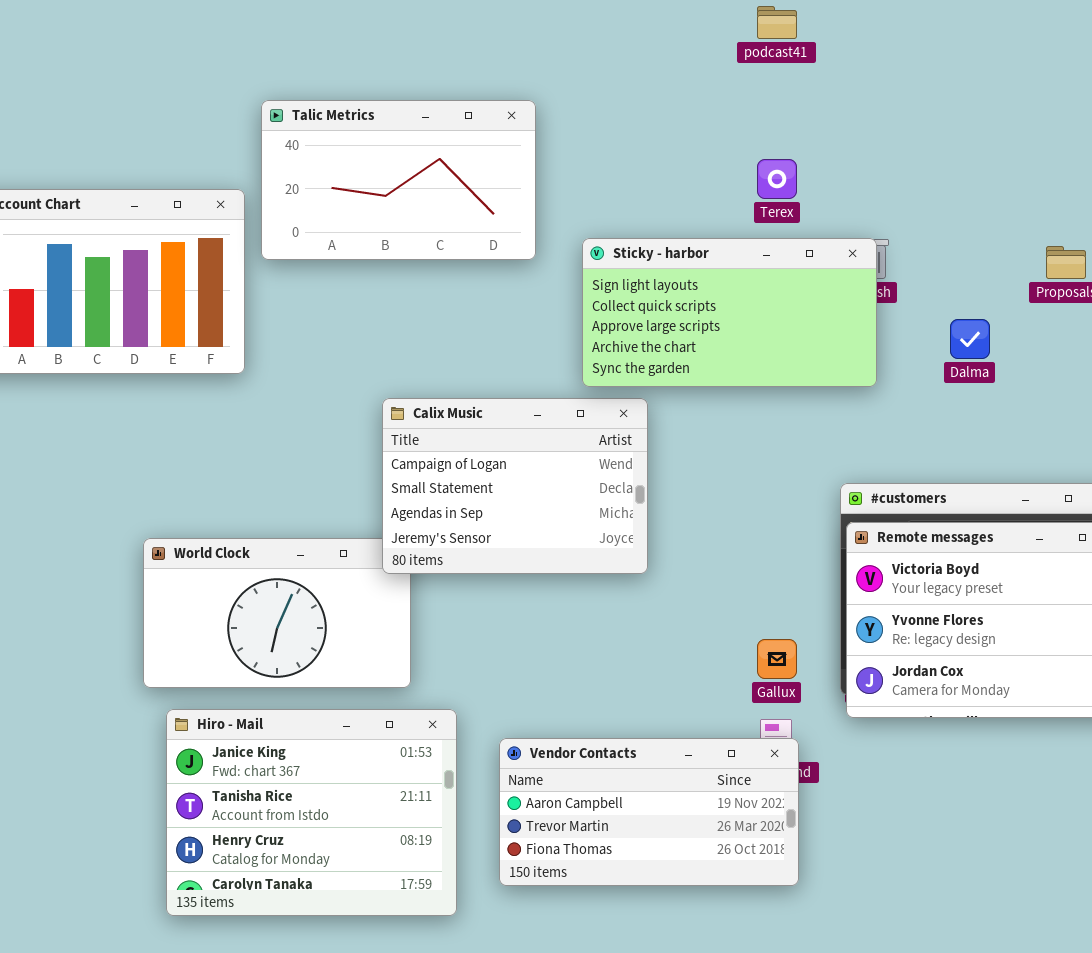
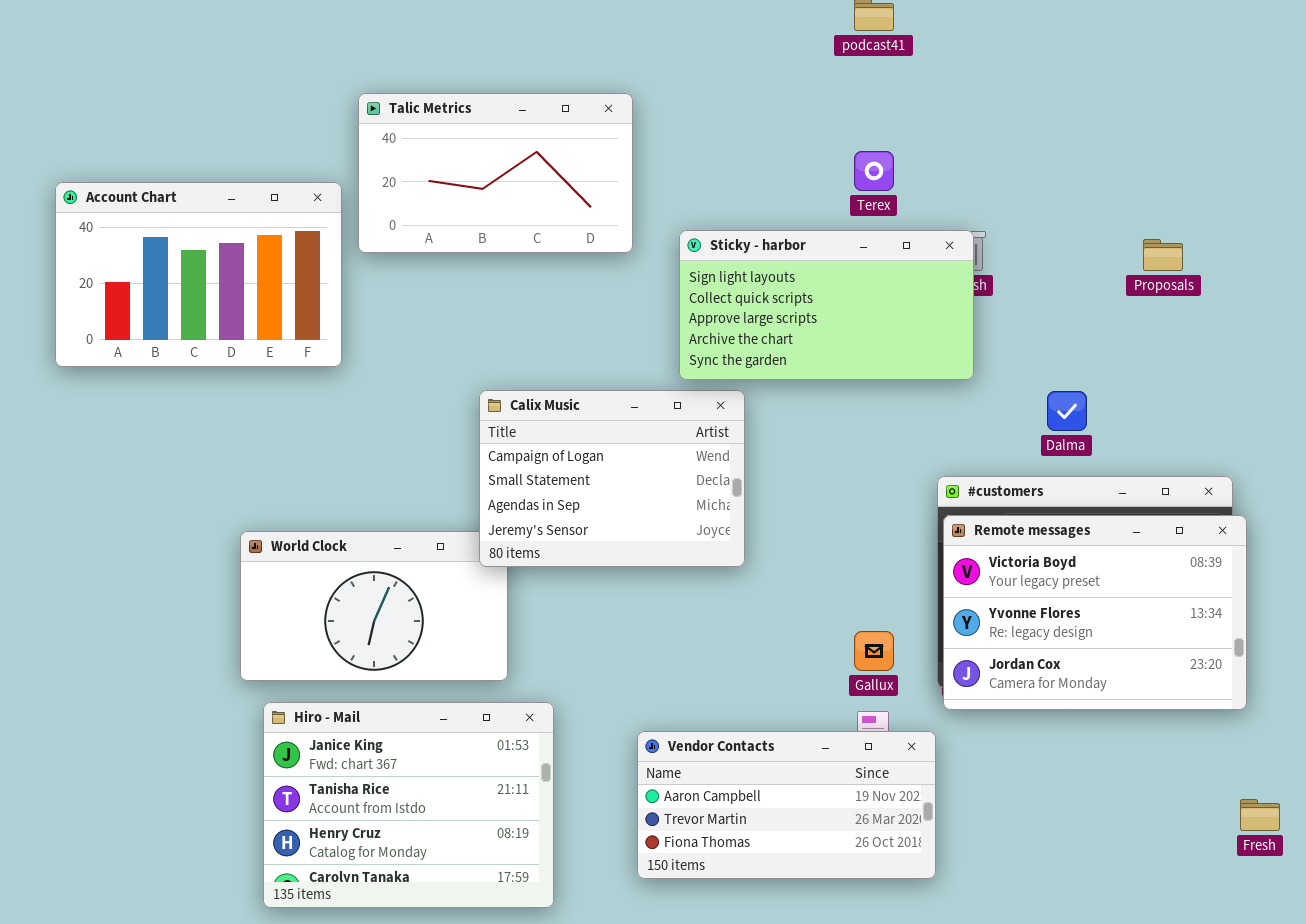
Dalma: [950,319,990,359] -> [1047,391,1087,431], moved
Vendor Contacts: [499,738,799,886] -> [637,731,936,879], moved

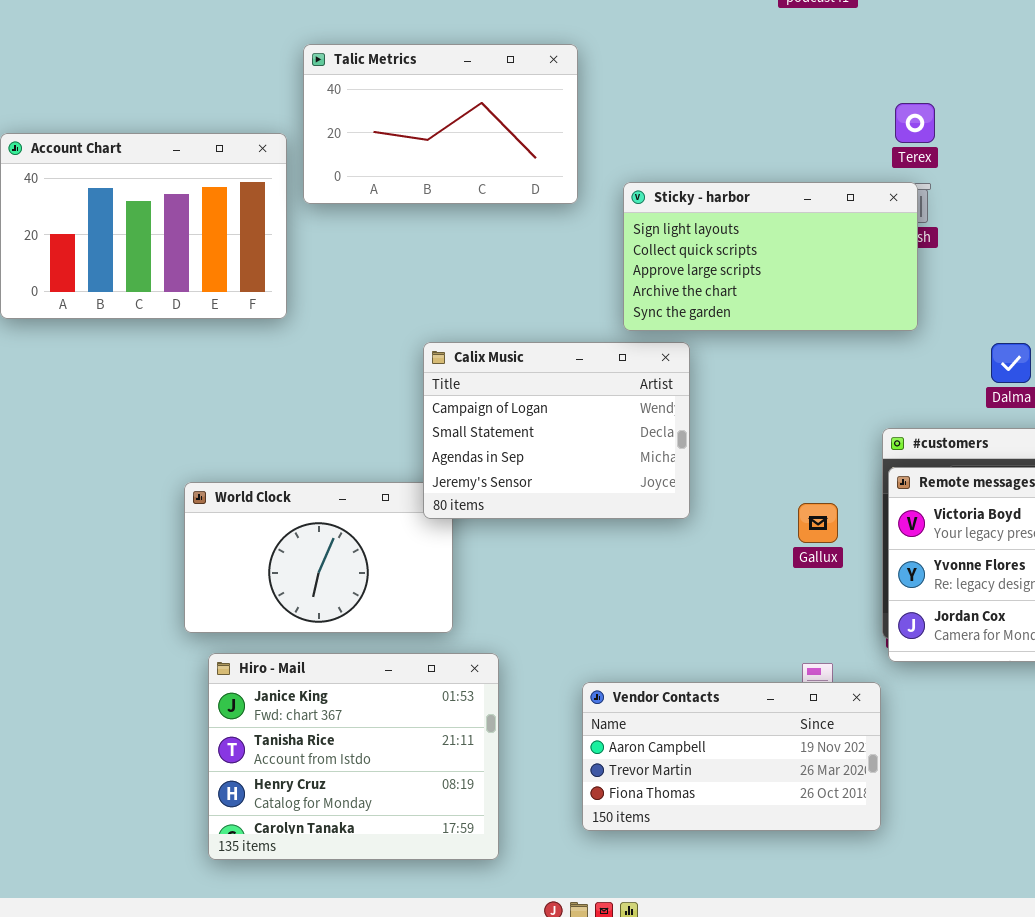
Terex: [854,151,894,191] -> [895,103,935,143], moved
Gallux: [854,631,894,671] -> [798,503,838,543], moved

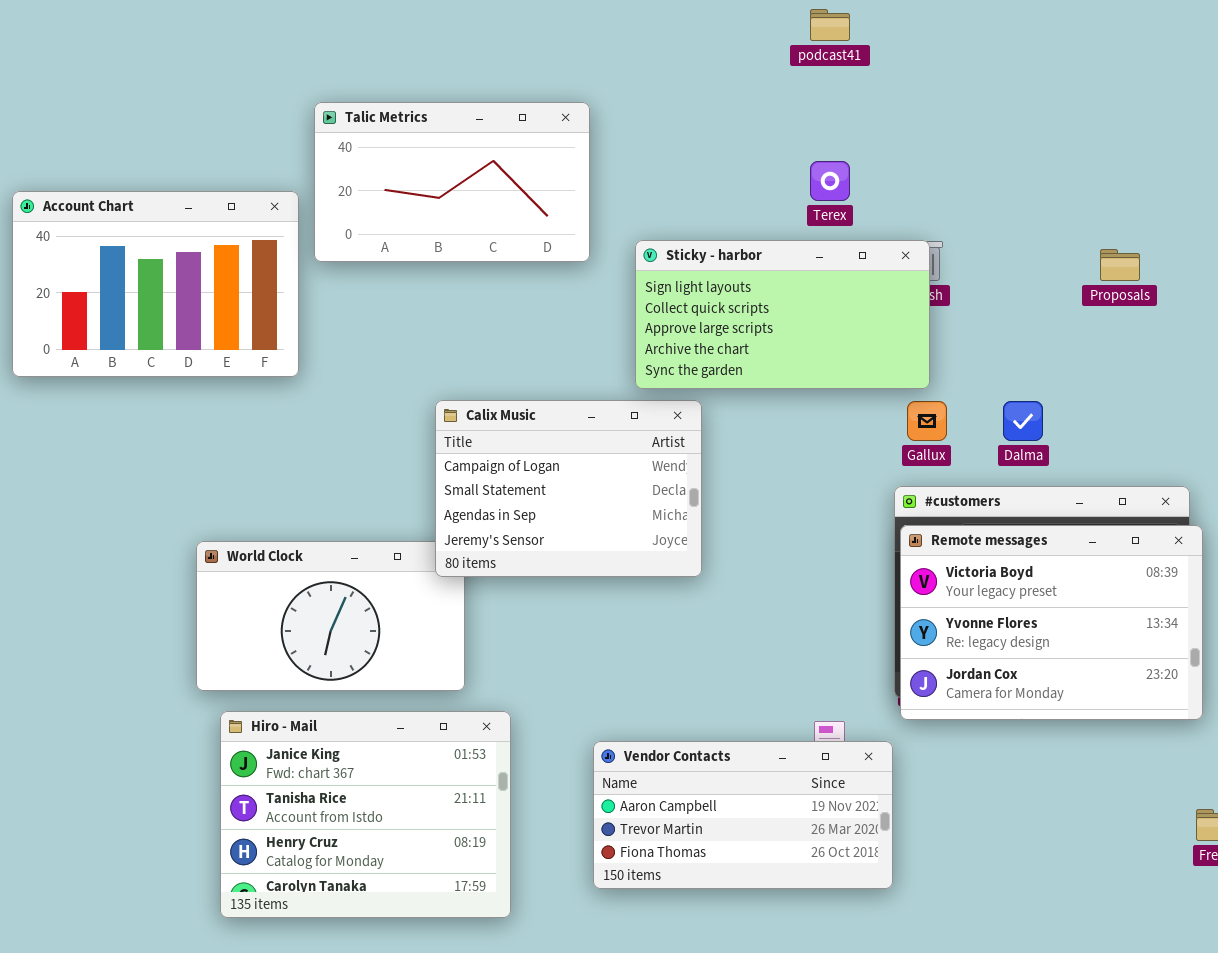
Terex: [895,103,935,143] -> [810,161,850,201], moved
Gallux: [798,503,838,543] -> [907,401,947,441], moved

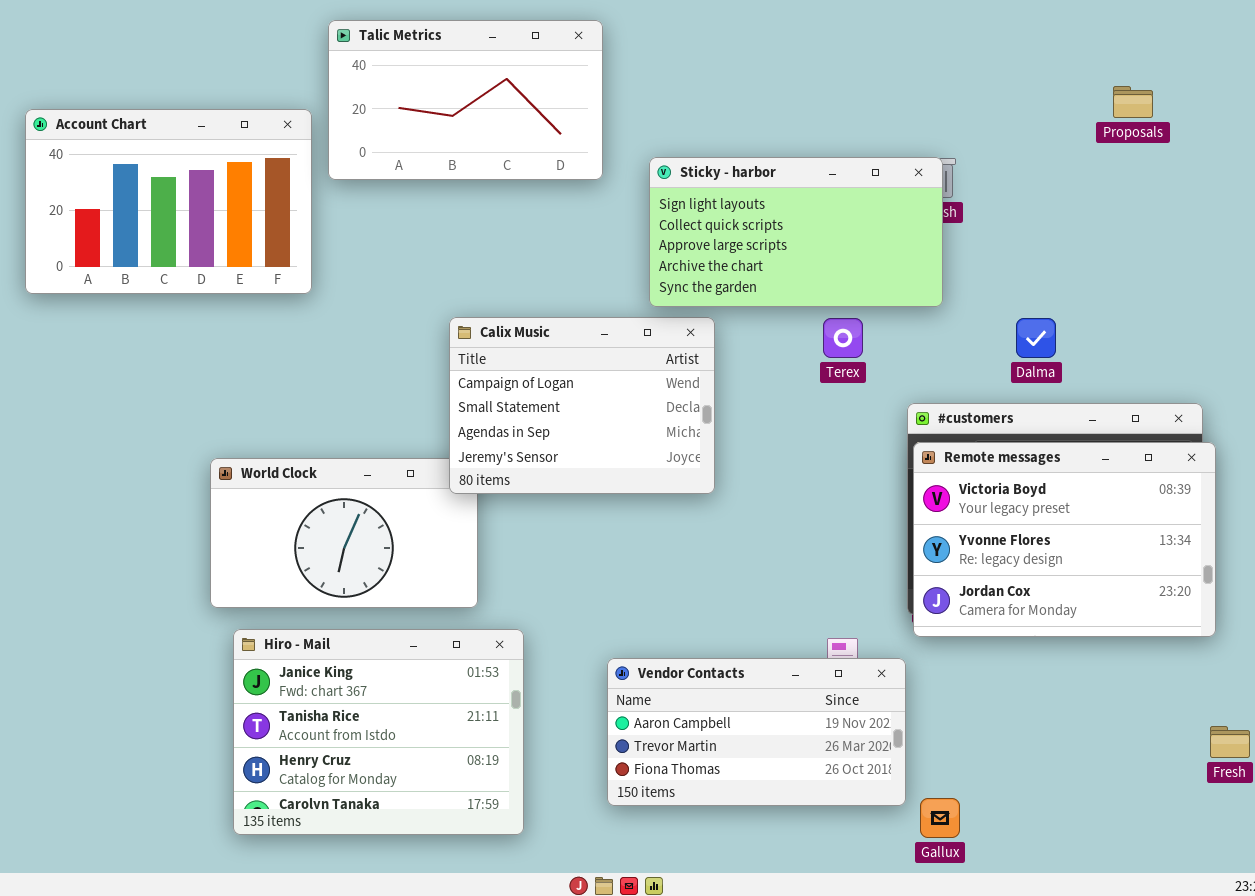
Terex: [810,161,850,201] -> [823,318,863,358], moved
Proposals: [1100,249,1140,281] -> [1113,86,1153,118], moved
Gallux: [907,401,947,441] -> [920,798,960,838], moved

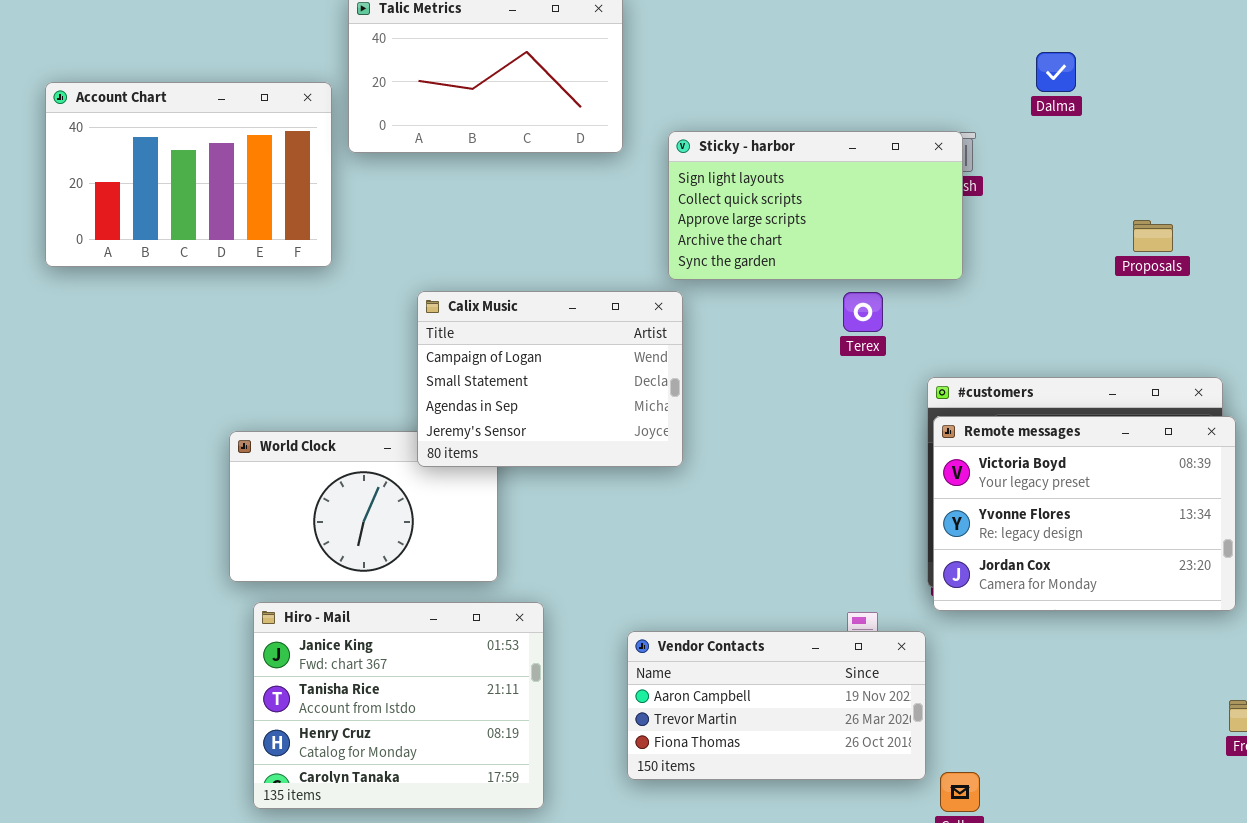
Proposals: [1113,86,1153,118] -> [1133,220,1173,252], moved
Calix Music: [449,317,715,494] -> [417,291,683,467], moved
Dalma: [1016,318,1056,358] -> [1036,52,1076,92], moved

